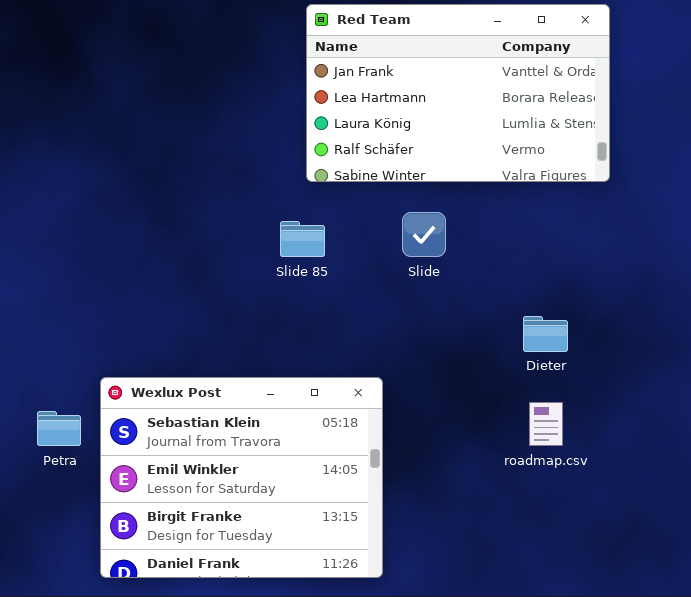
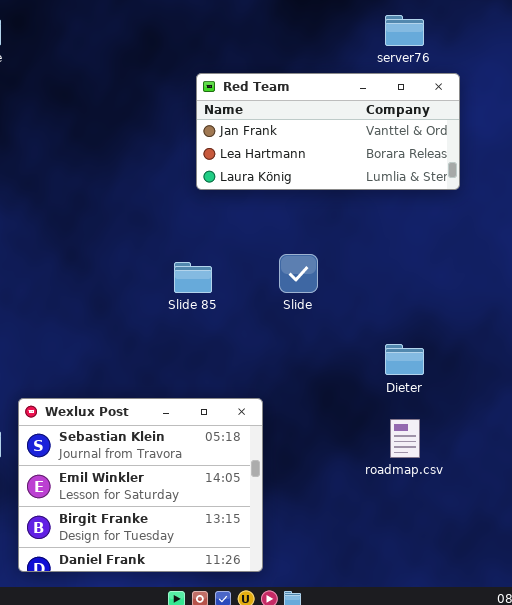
Red Team: [306,4,610,182] -> [196,73,460,190], resized

